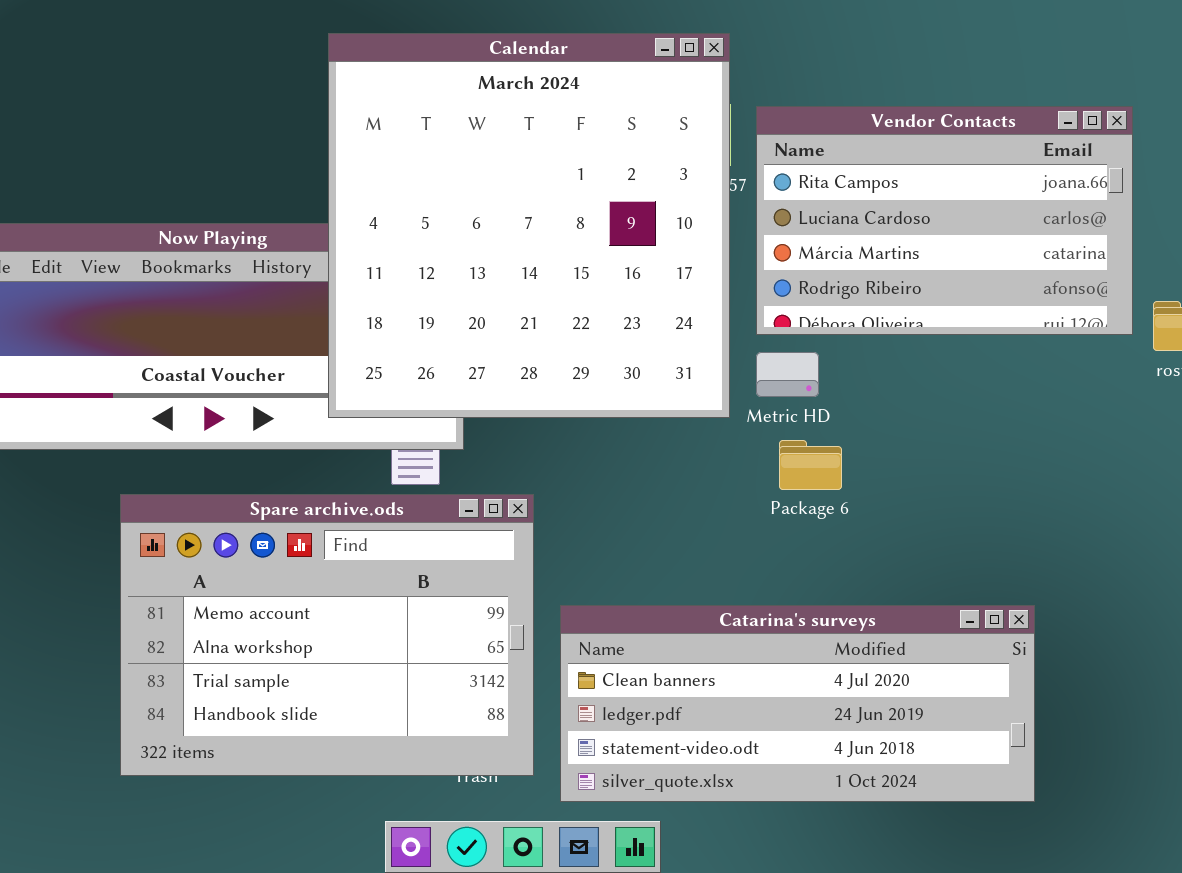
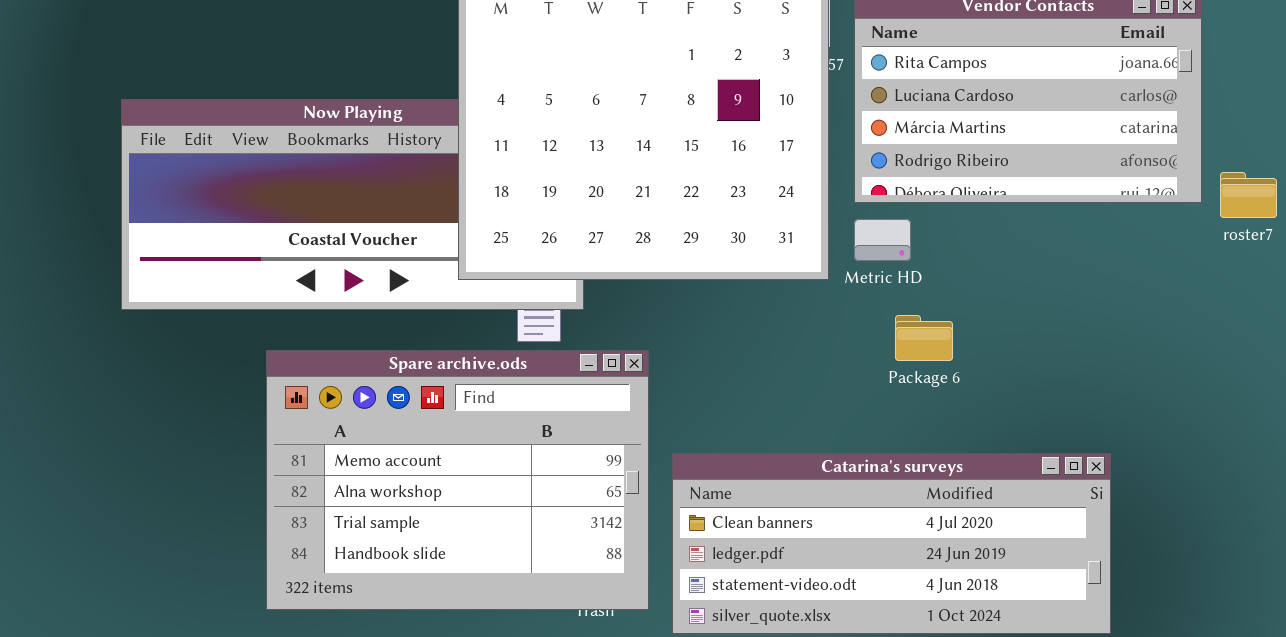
Package 6: [779,440,842,490] -> [895,315,953,361], moved

